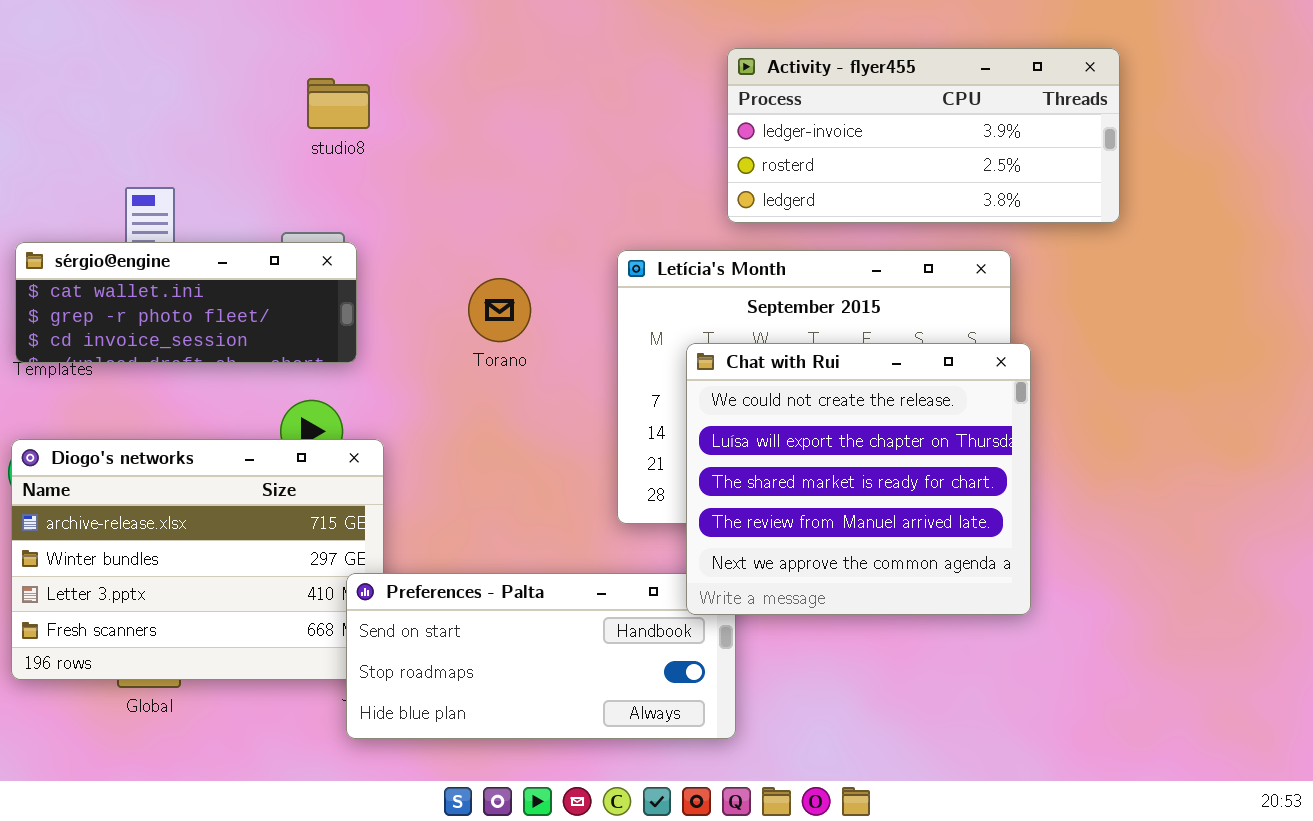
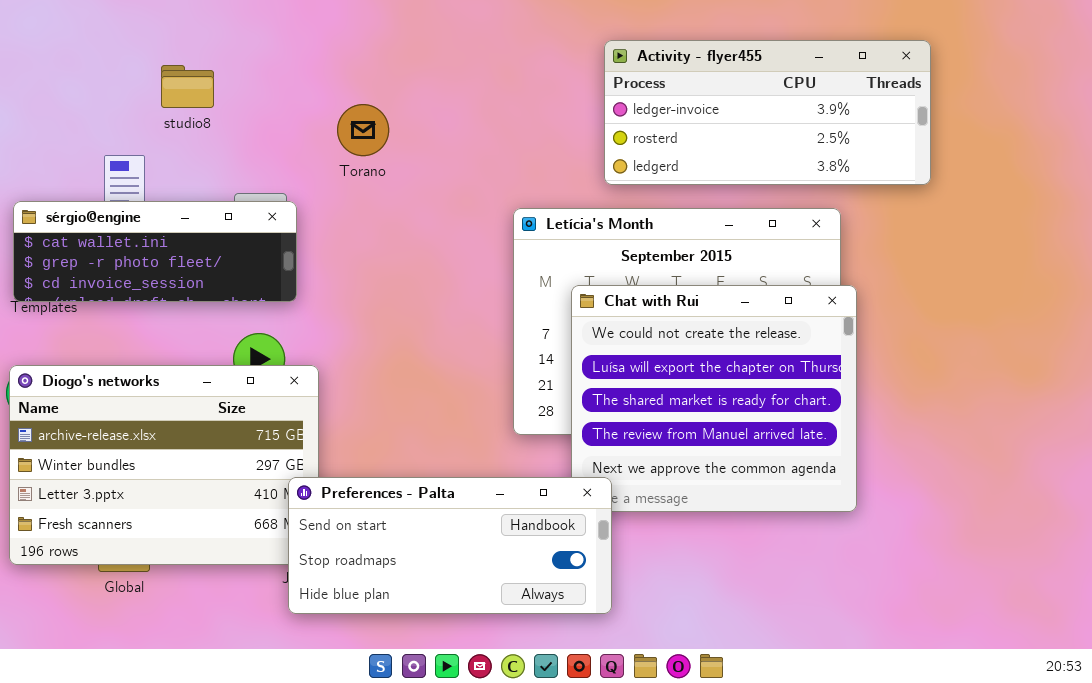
studio8: [307,78,370,129] -> [161,65,214,108], moved
Torano: [468,278,531,342] -> [337,104,389,156], moved
Preferences - Palta: [346,573,736,739] -> [288,477,612,614], raised

